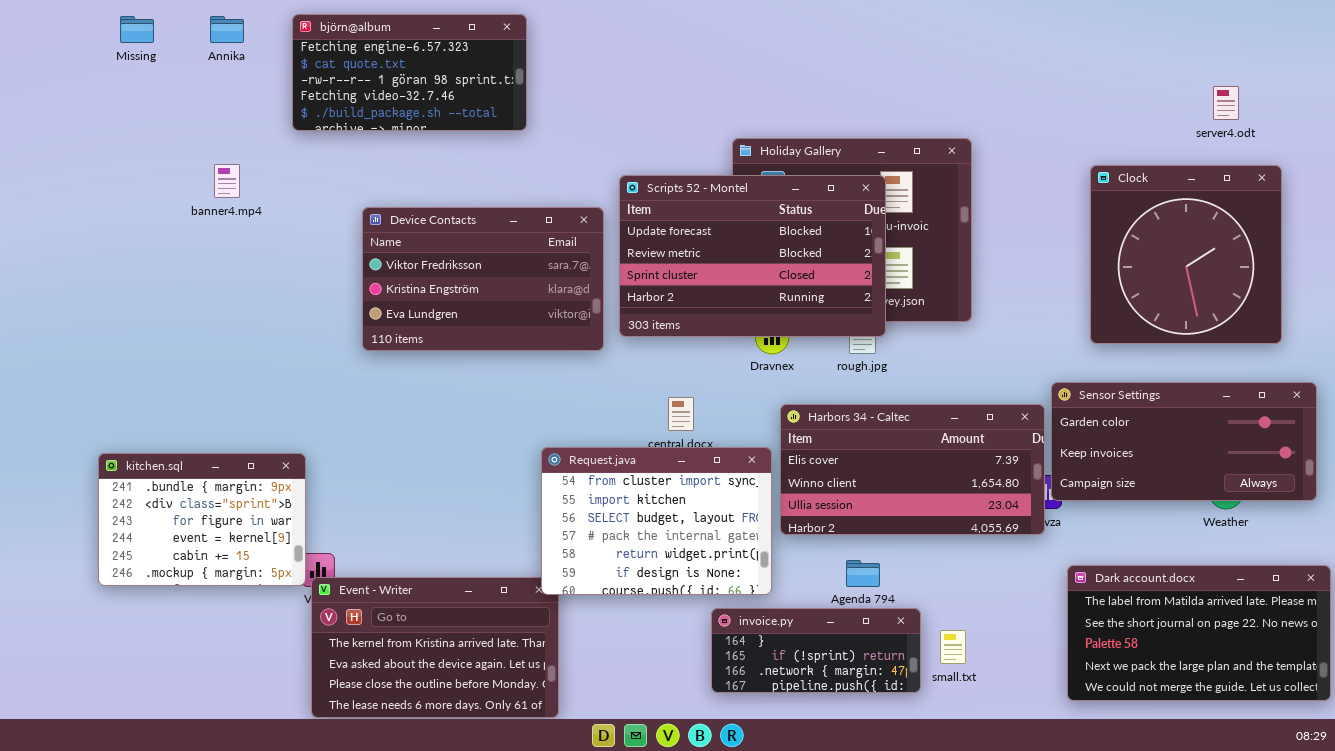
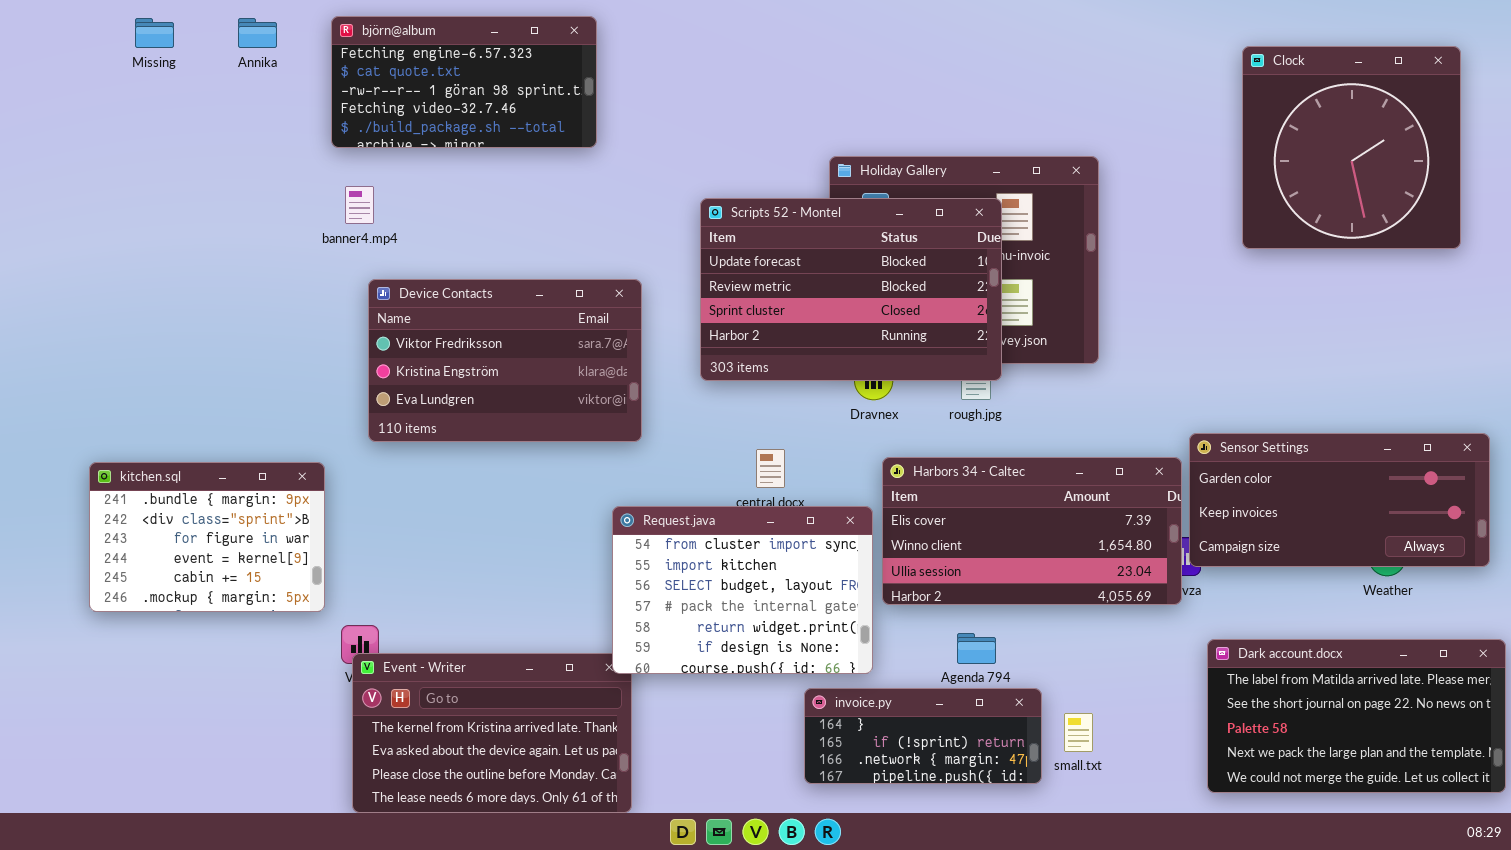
banner4.mp4: [214,164,240,198] -> [345,186,374,224], moved
Clock: [1090,165,1282,344] -> [1242,46,1461,249], moved
Device Contacts: [362,207,604,351] -> [368,279,642,442], moved
kitchen.sql: [98,453,306,586] -> [89,462,325,612], moved

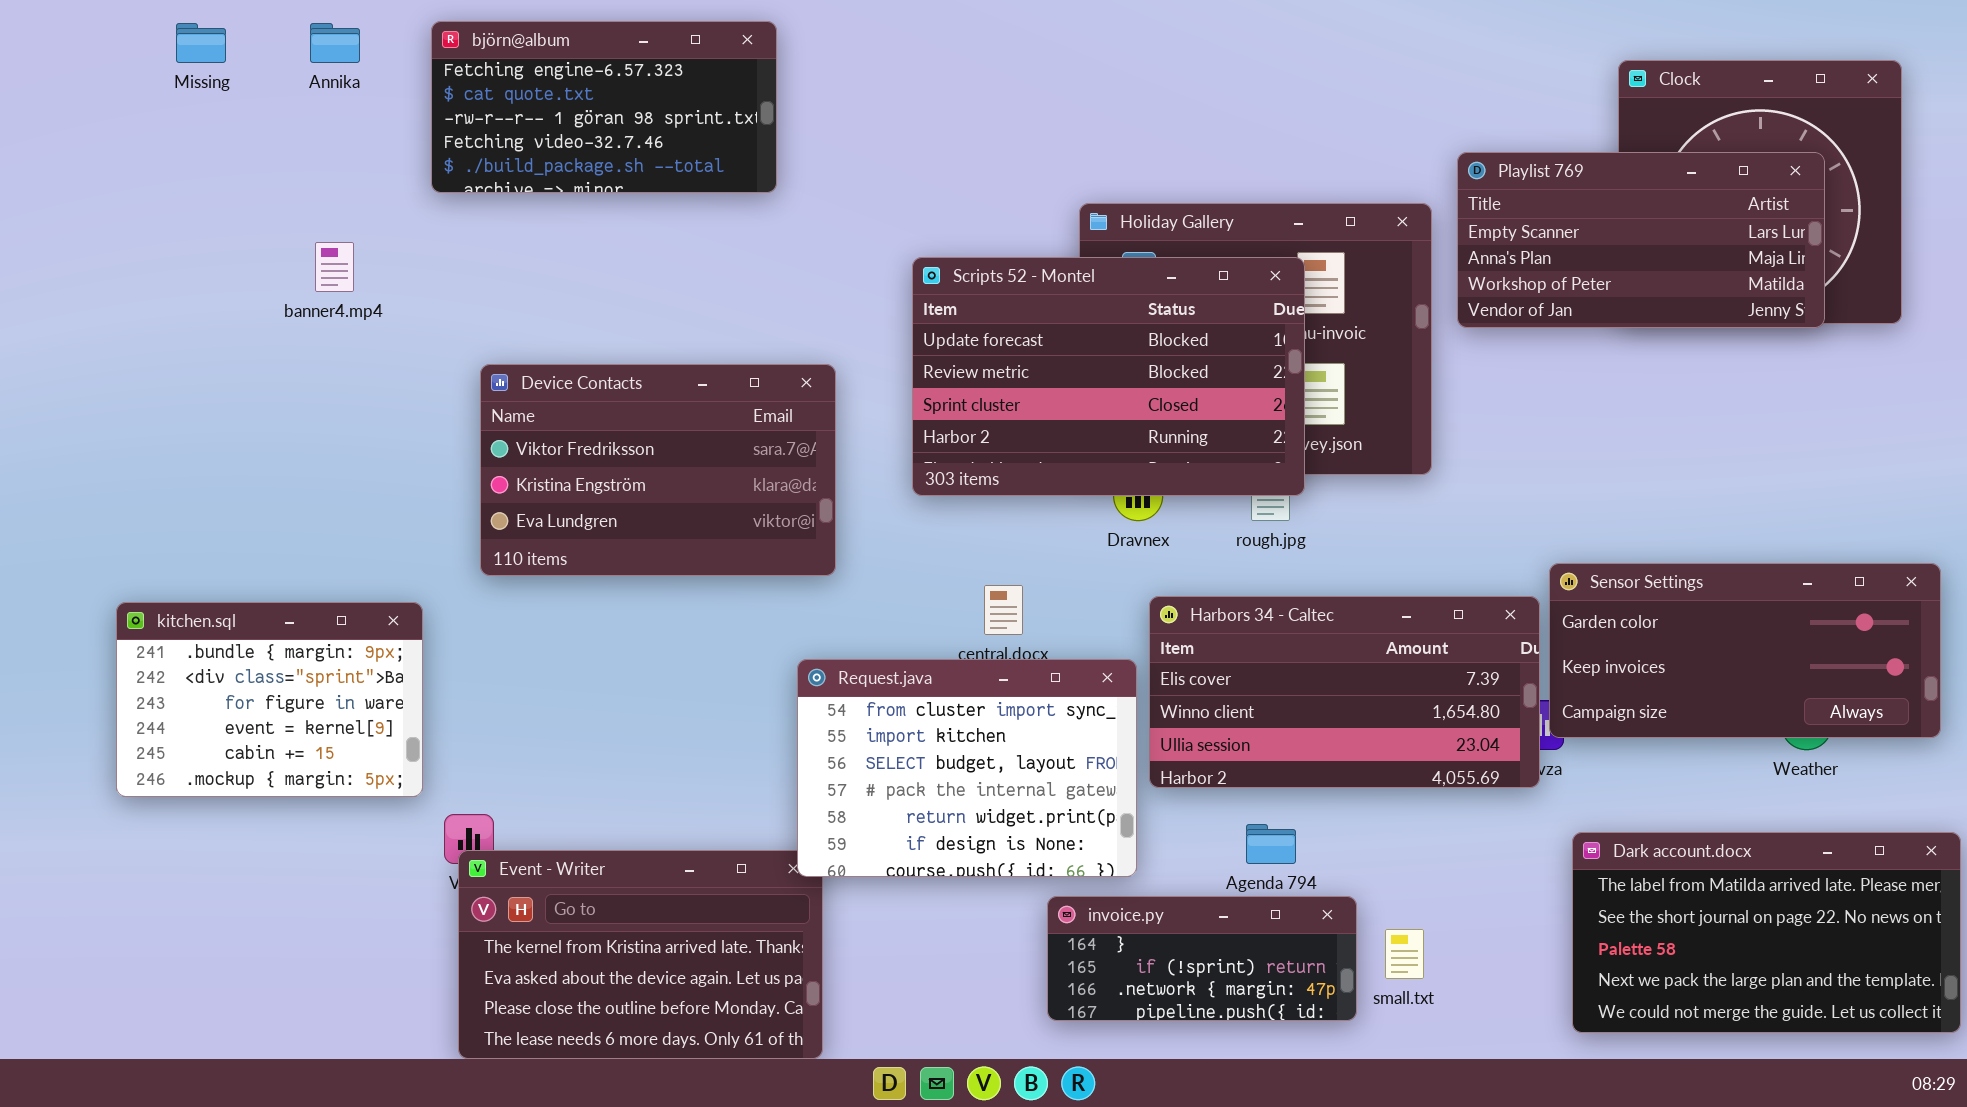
Playlist 769: none -> [1457,152,1825,328], opened
banner4.mp4: [345,186,374,224] -> [315,242,354,292], moved

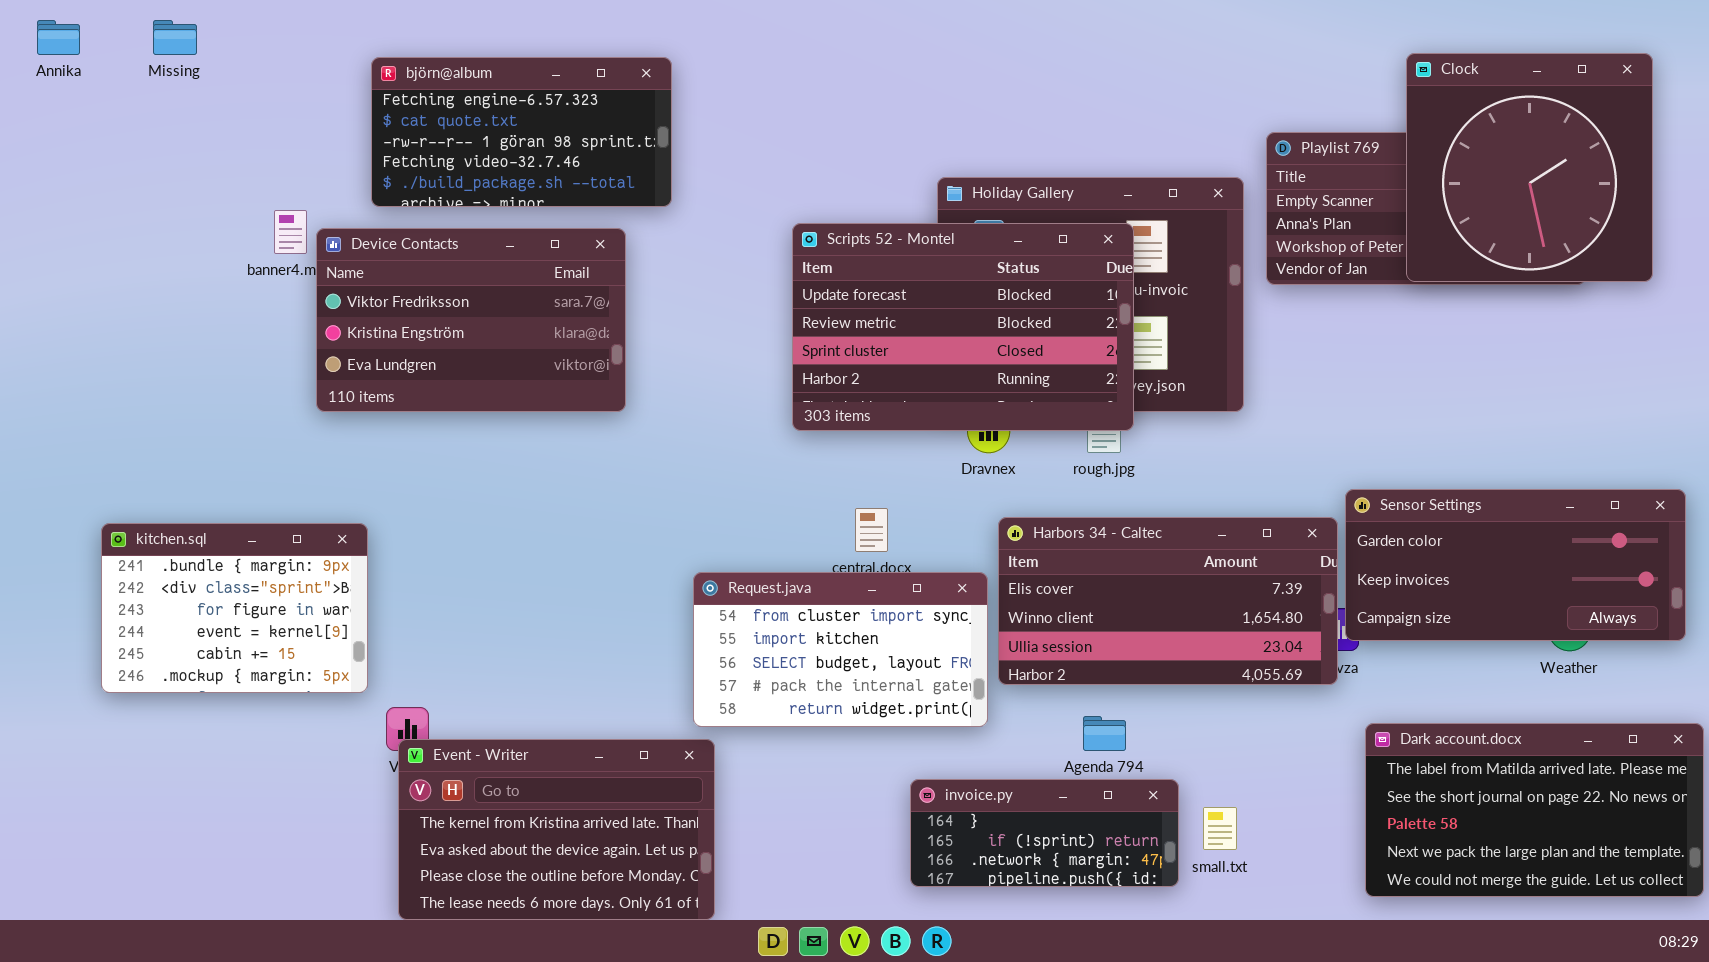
björn@album: [431,21,777,193] -> [371,57,672,207], moved
Annika: [310,23,360,63] -> [37,20,80,55], moved
Clock: [1618,60,1902,324] -> [1406,53,1653,282], raised
Device Contacts: [480,364,836,576] -> [316,228,626,412], moved
Request.java: [797,659,1137,877] -> [693,572,988,727], resized

